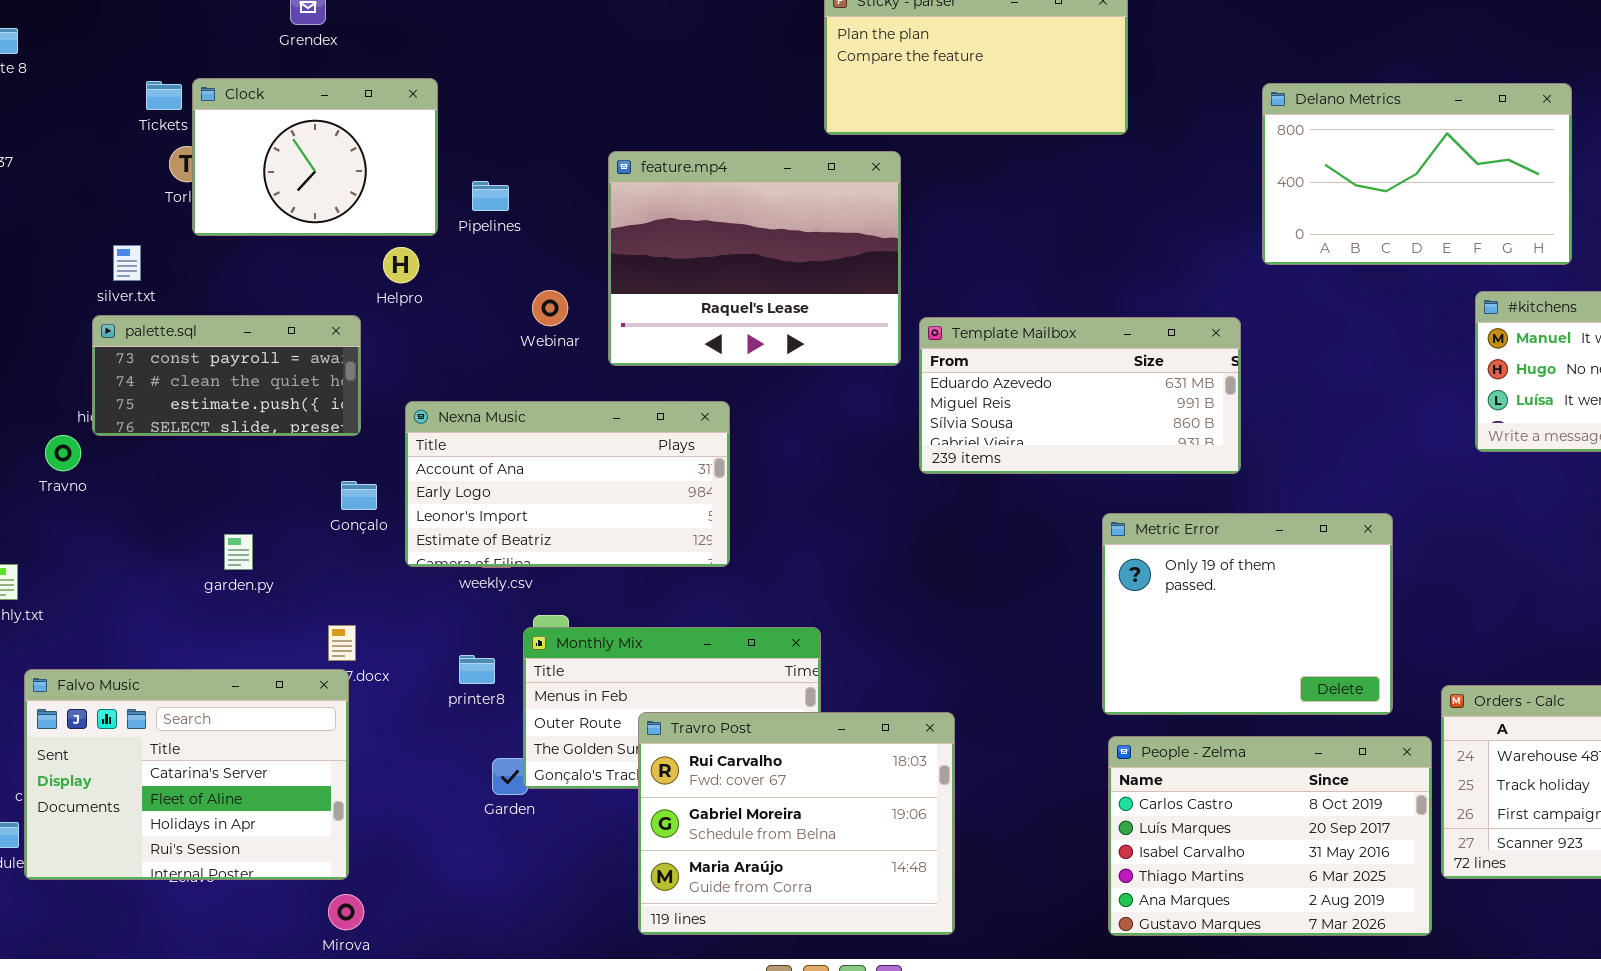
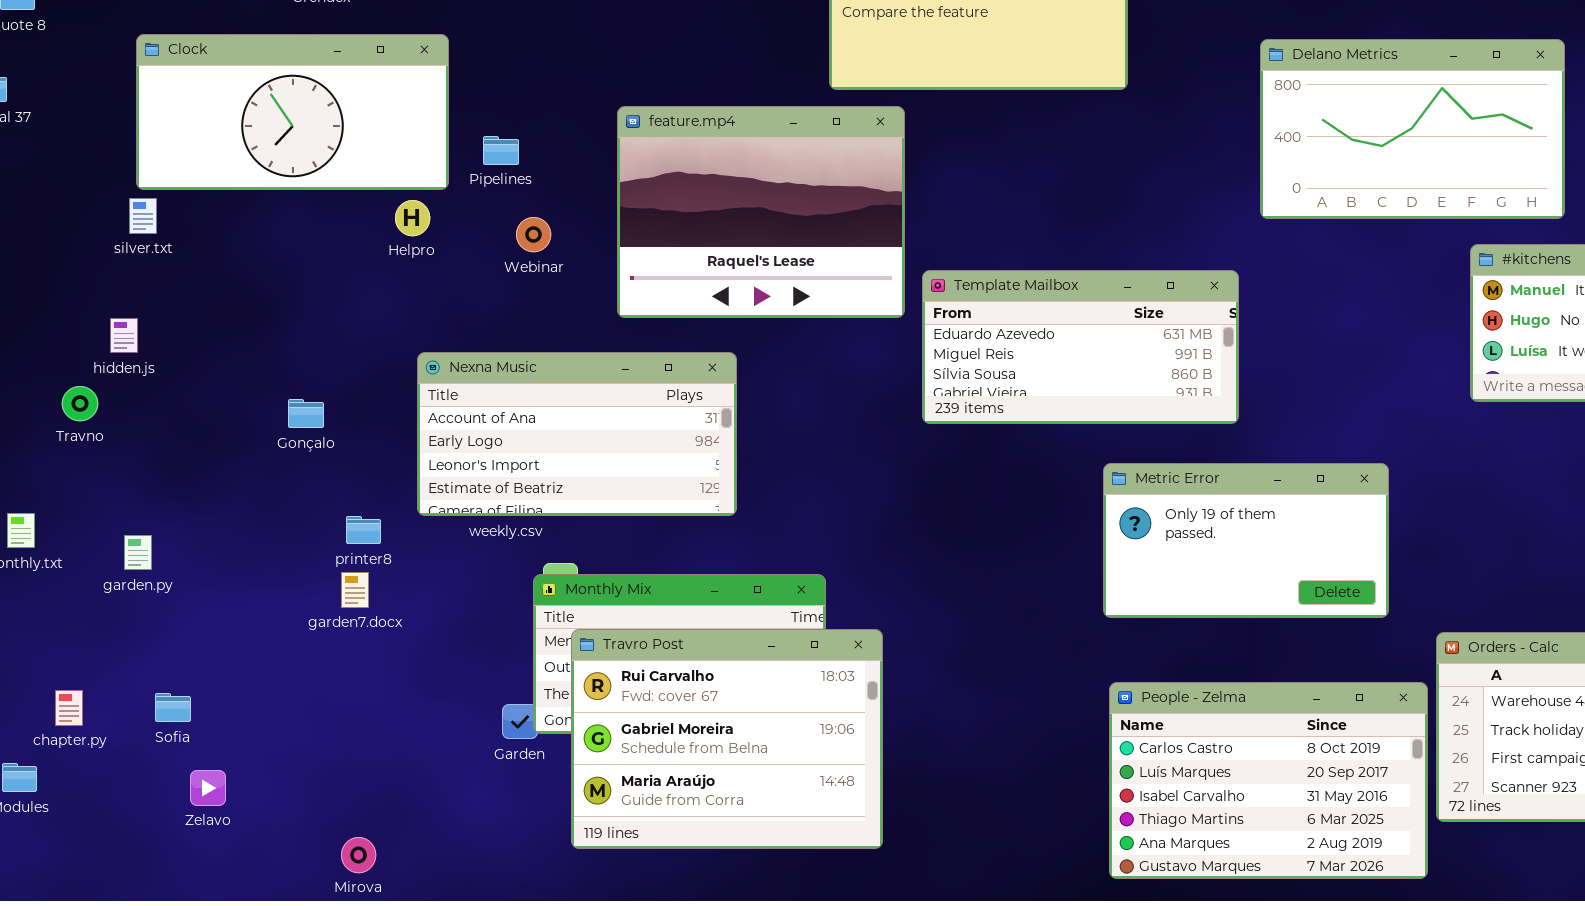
Clock: [192,78,438,236] -> [136,34,449,190], resized
Webinar: [532,290,568,326] -> [516,217,551,252], moved
palette.sql: [92,315,361,436] -> none, closed
Gonçalo: [341,481,377,510] -> [288,399,324,428], moved
Metric Error: [1102,513,1393,715] -> [1103,463,1389,618], resized
garden.py: [224,534,253,570] -> [124,535,152,570], moved
printer8: [459,655,495,684] -> [346,516,381,544], moved
Falvo Music: [24,669,349,880] -> none, closed
Travro Post: [638,712,955,935] -> [571,629,883,849], moved

